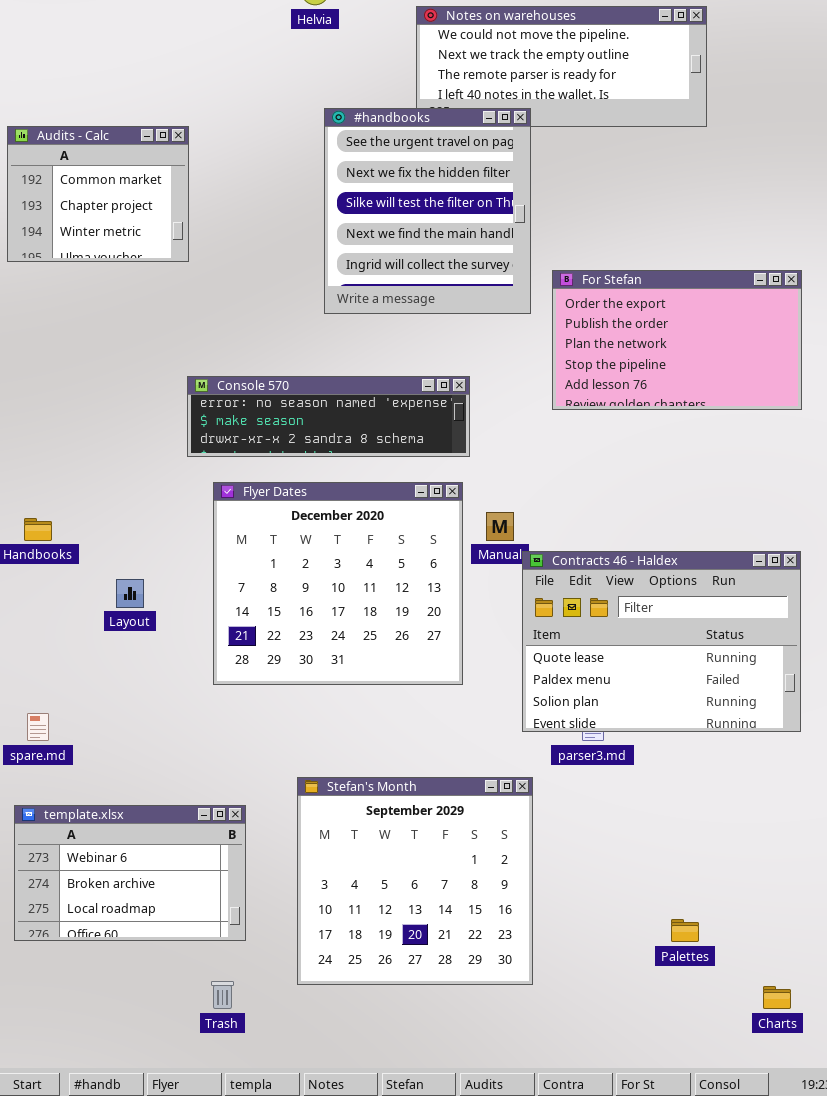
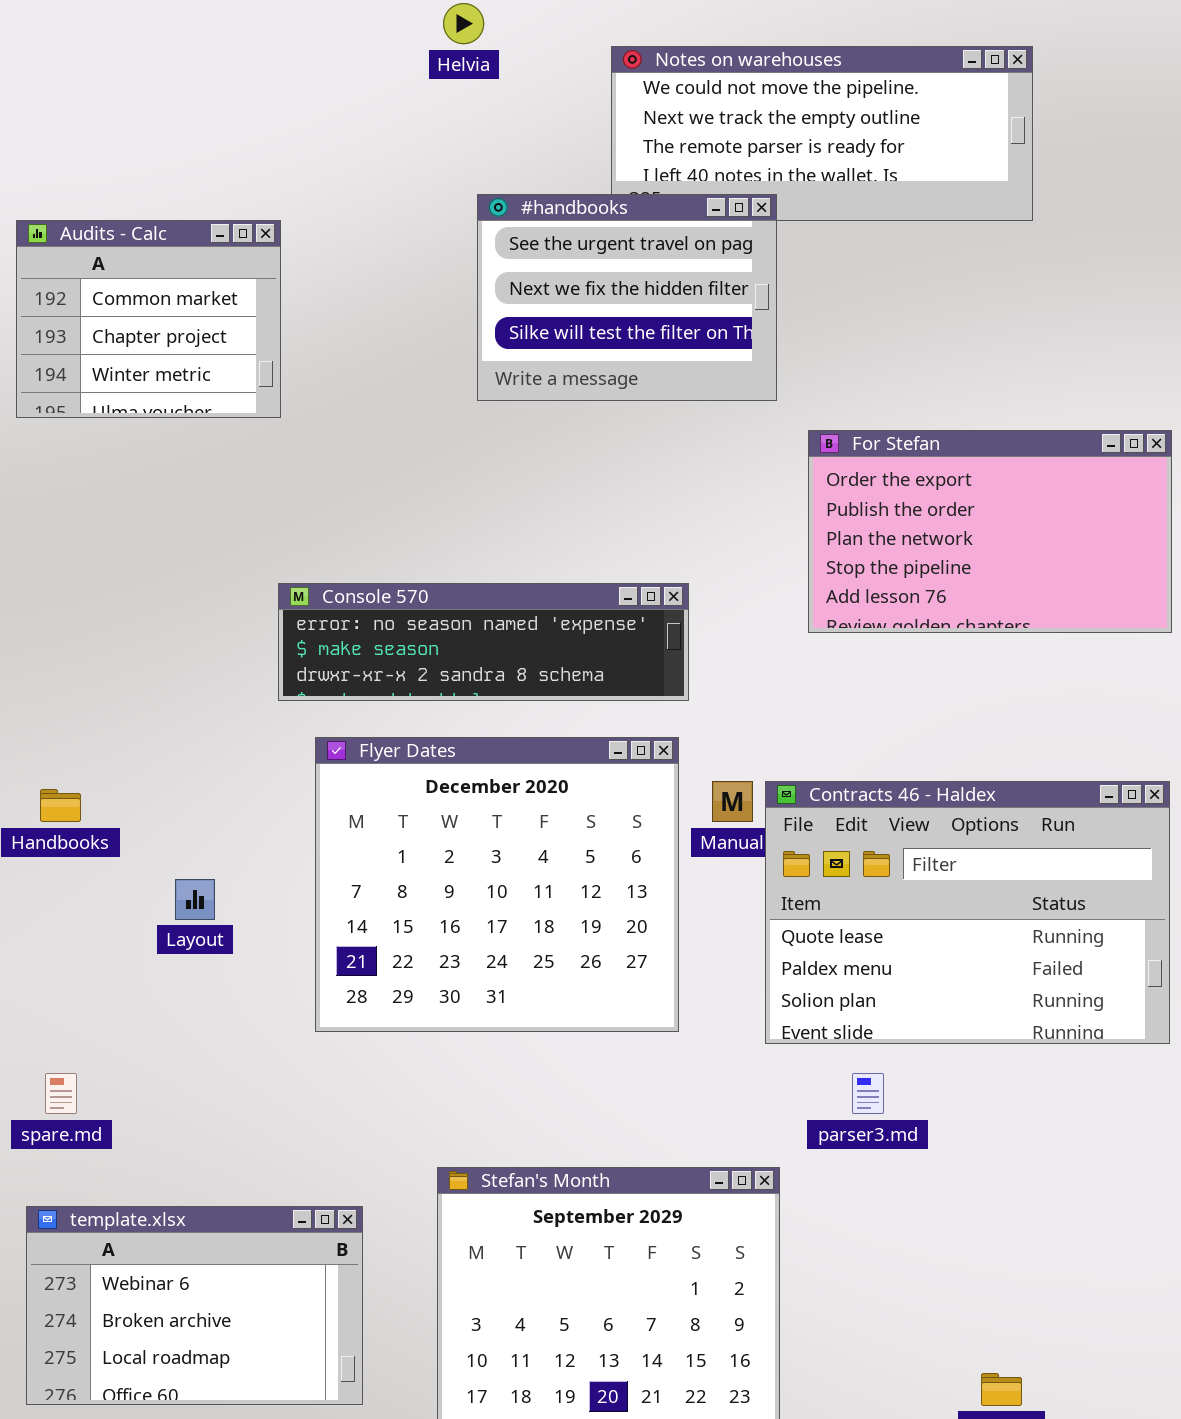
#handbooks: [324,108,531,314] -> [477,194,777,401], resized
Contracts 46 - Haldex: [522,551,801,732] -> [765,781,1170,1044], moved

